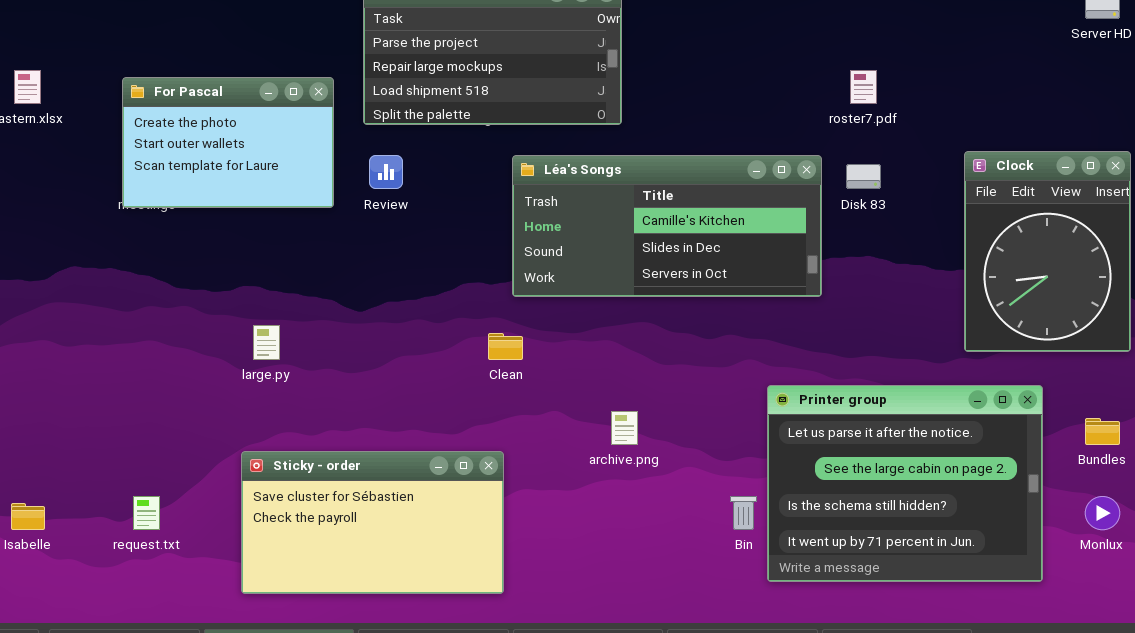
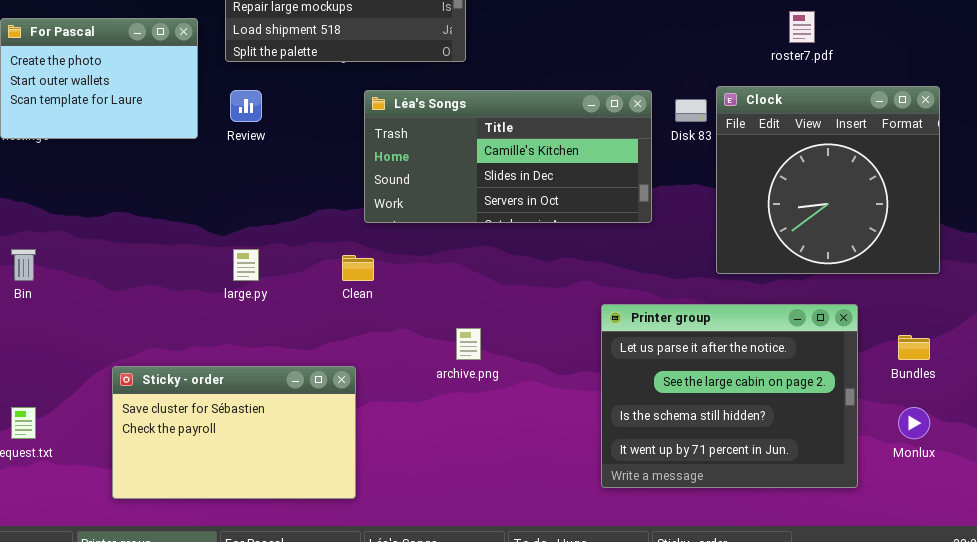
roster7.pdf: [850,70,877,104] -> [789,11,815,43], moved
Clock: [964,151,1131,352] -> [716,86,940,274], resized
large.py: [253,325,280,360] -> [233,249,259,281], moved
Bin: [730,496,757,530] -> [11,249,36,281], moved

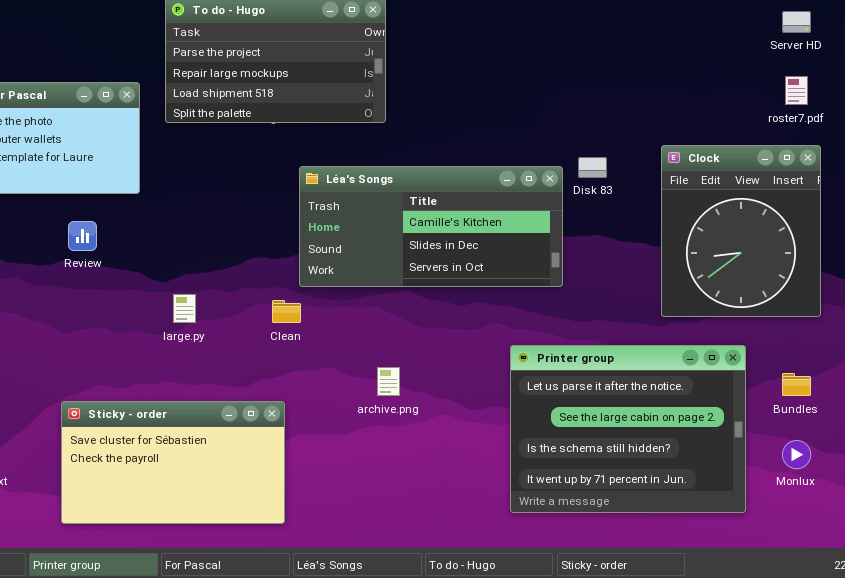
roster7.pdf: [789,11,815,43] -> [785,76,808,105], moved
Clock: [716,86,940,274] -> [661,145,821,317], resized
Review: [230,90,262,122] -> [68,221,97,251], moved
Léa's Songs: [364,90,652,223] -> [299,166,563,287], moved

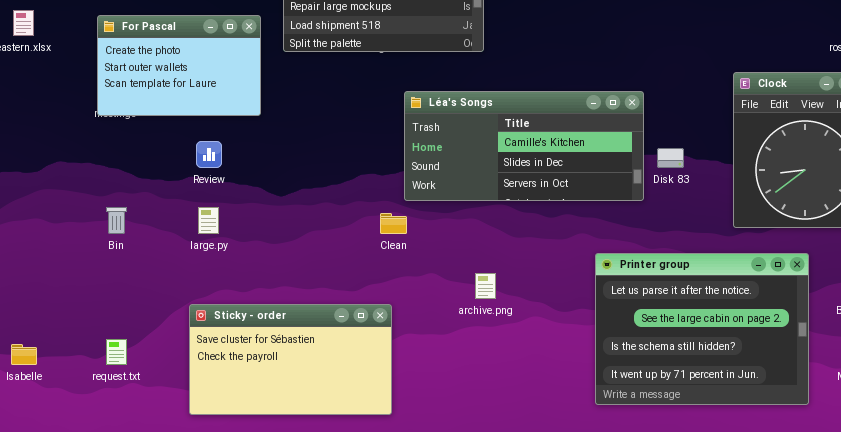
Disk 83: [578,157,607,178] -> [657,148,684,168], moved
large.py: [173,294,196,323] -> [198,207,219,234], moved

